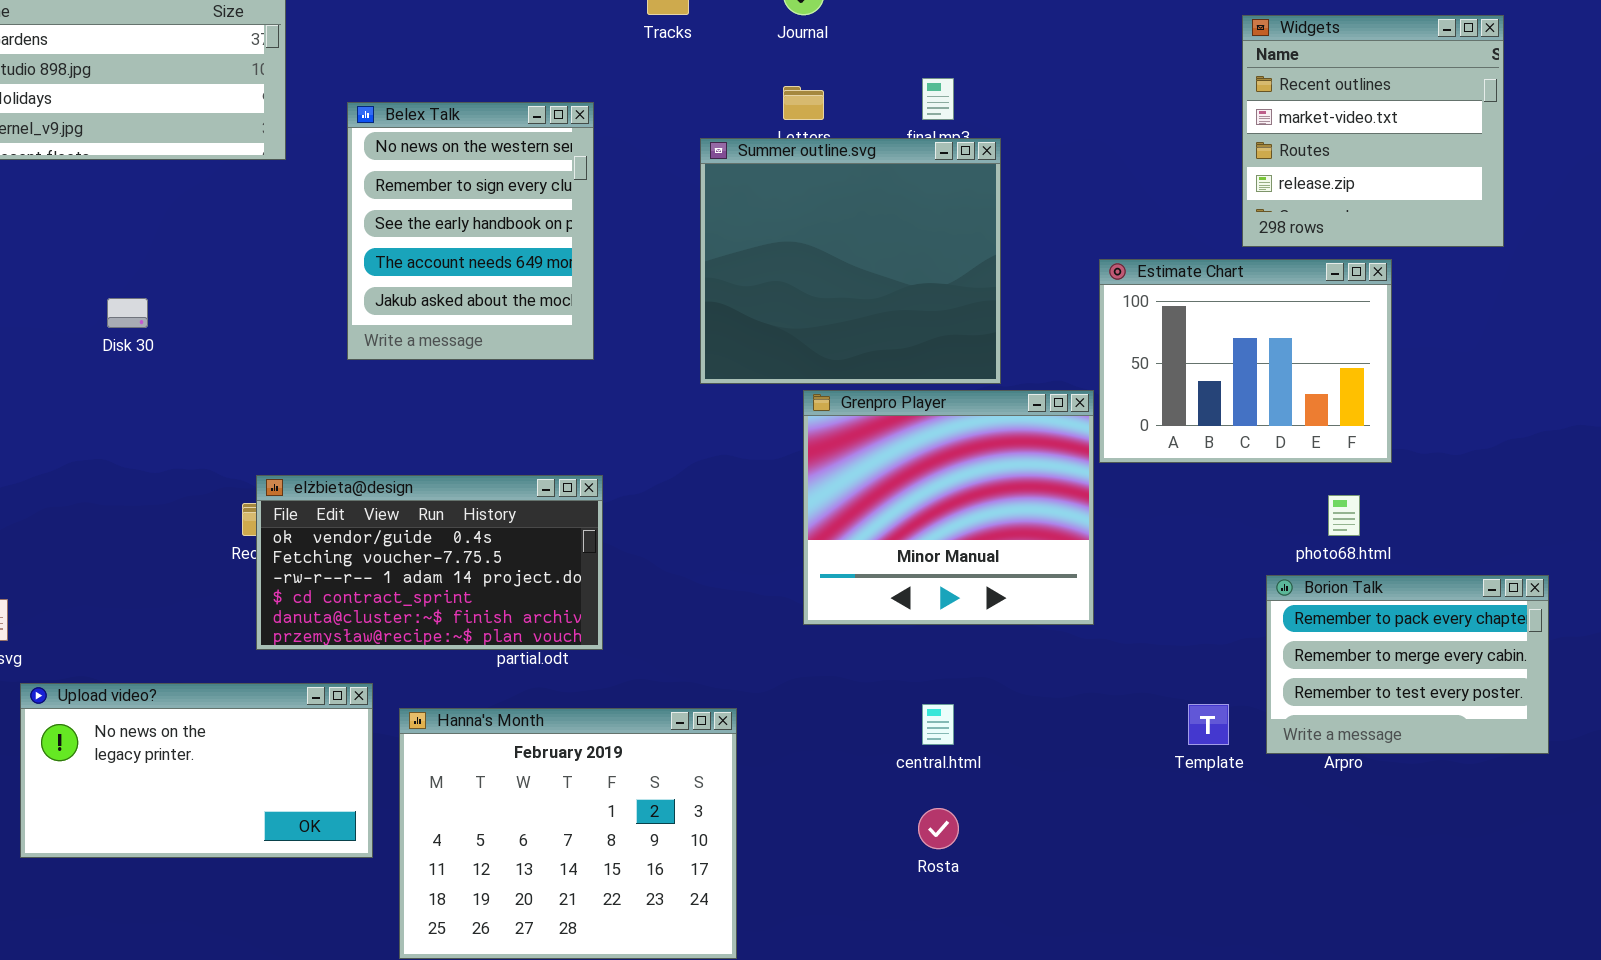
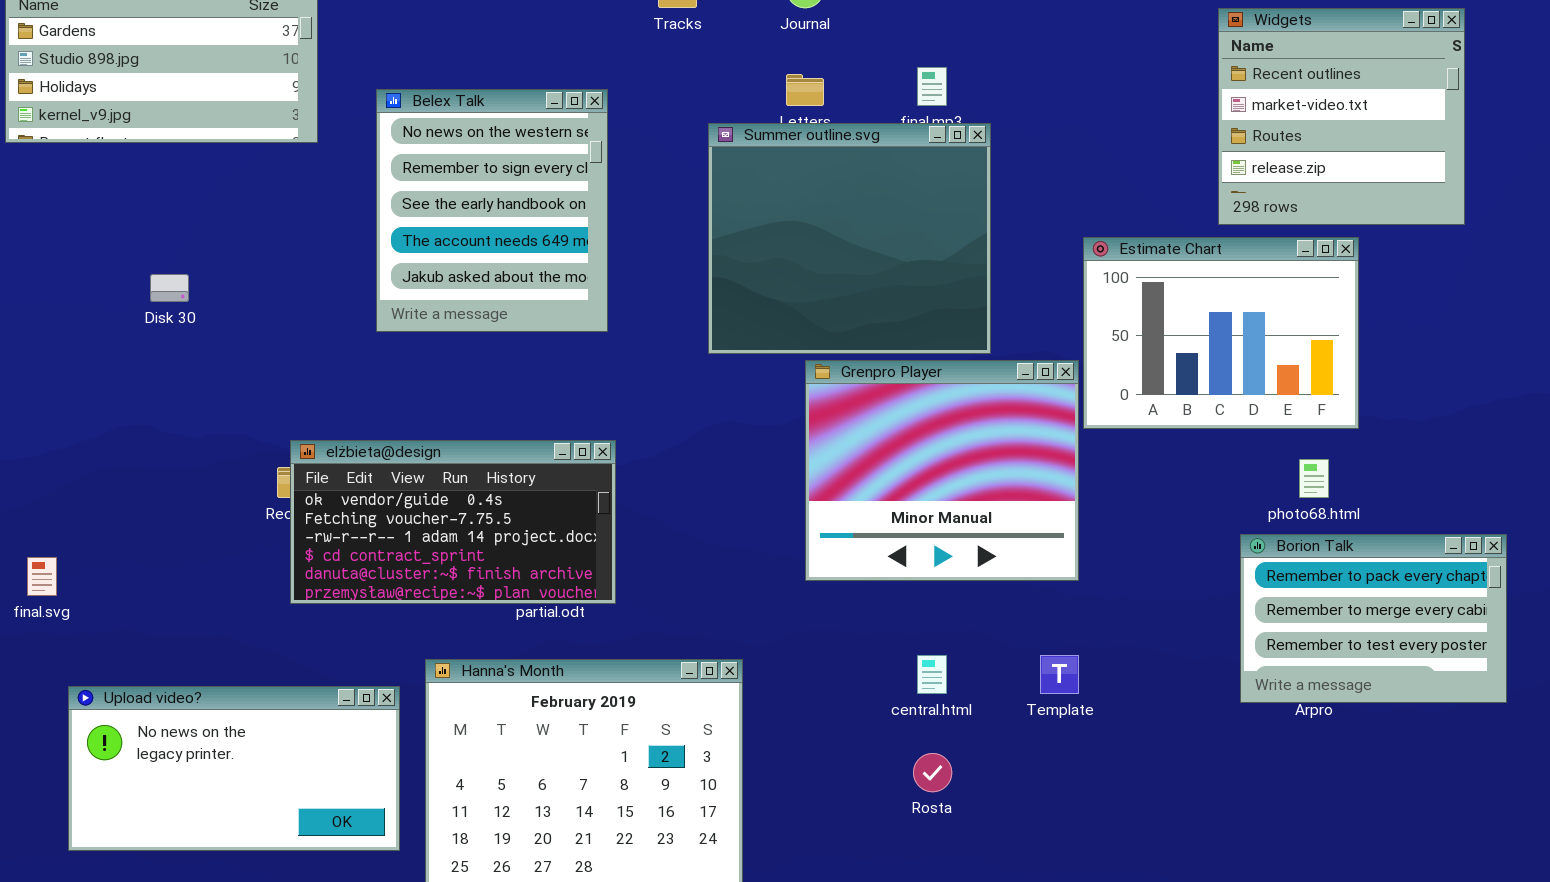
Upload video?: [20,683,373,858] -> [68,686,400,851], moved
Template: [1188,704,1229,745] -> [1040,655,1079,694], moved

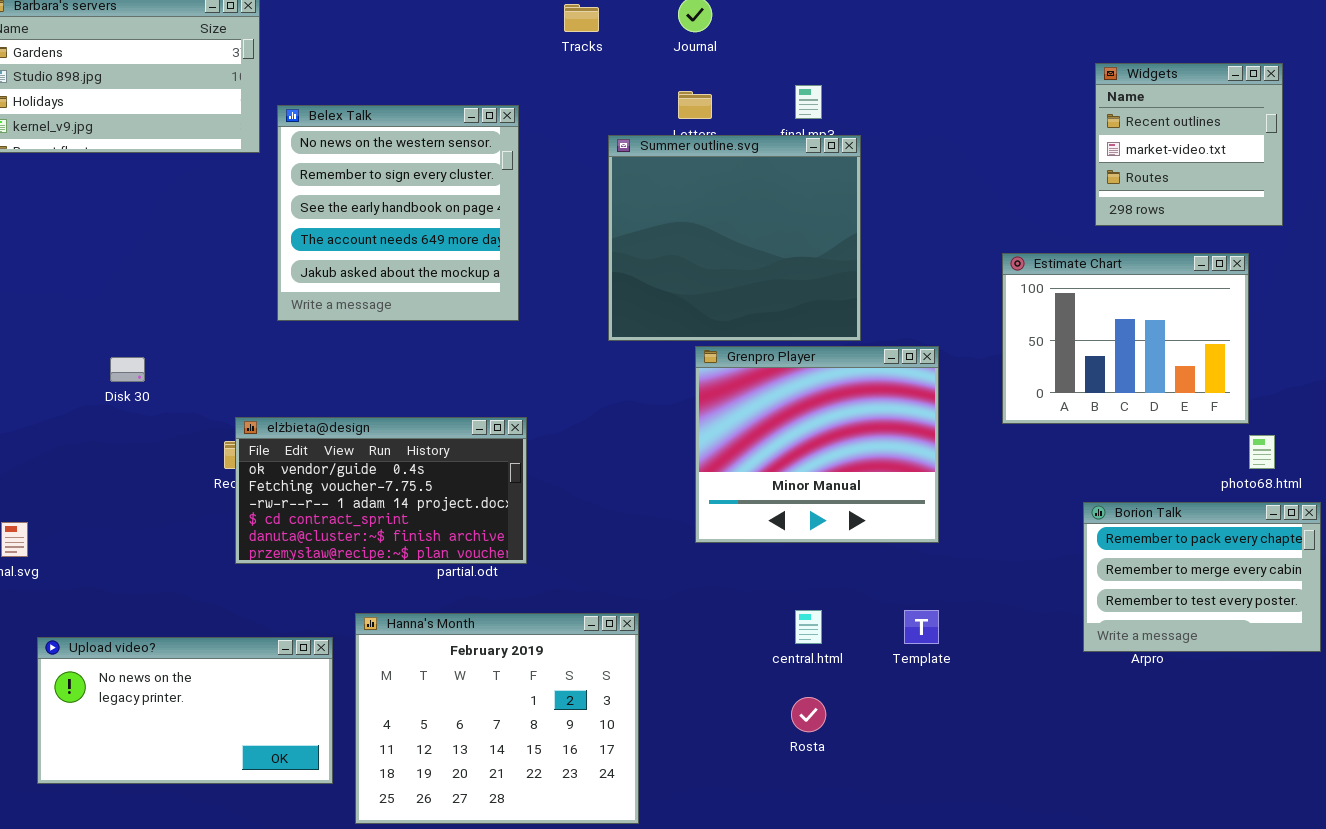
Widgets: [1218,8,1465,225] -> [1095,63,1283,226], resized
Belex Talk: [376,89,608,332] -> [277,105,519,321], resized
Estimate Chart: [1083,237,1359,429] -> [1002,253,1249,424], moved
Disk 30: [150,274,189,302] -> [110,357,145,382], moved
photo68.html: [1299,459,1329,498] -> [1249,435,1275,469], moved

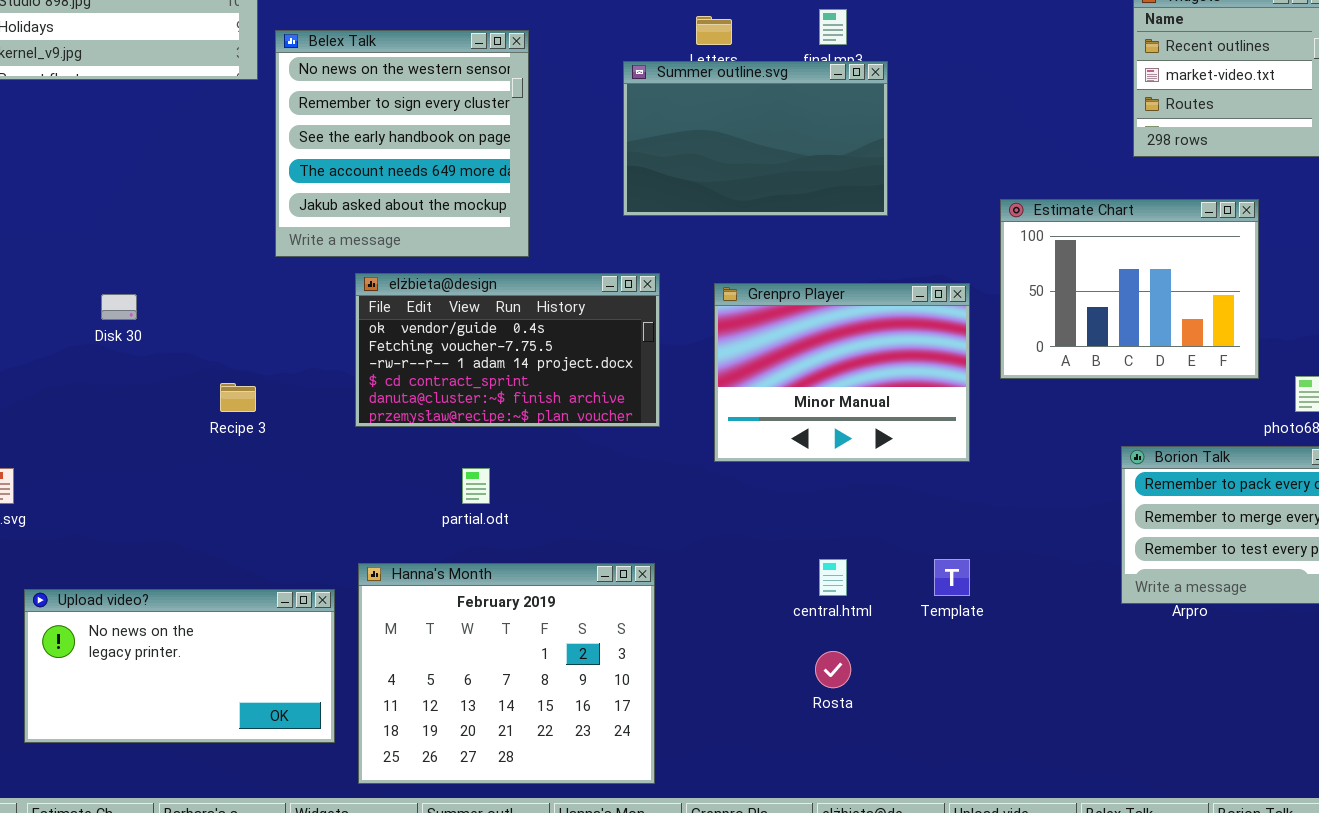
Summer outline.svg: [608,135,861,341] -> [623,61,888,216], resized
Estimate Chart: [1002,253,1249,424] -> [1000,199,1259,379], moved
Grenpro Player: [695,346,939,543] -> [714,283,970,462], resized
elżbieta@design: [235,417,527,564] -> [355,273,660,427], moved

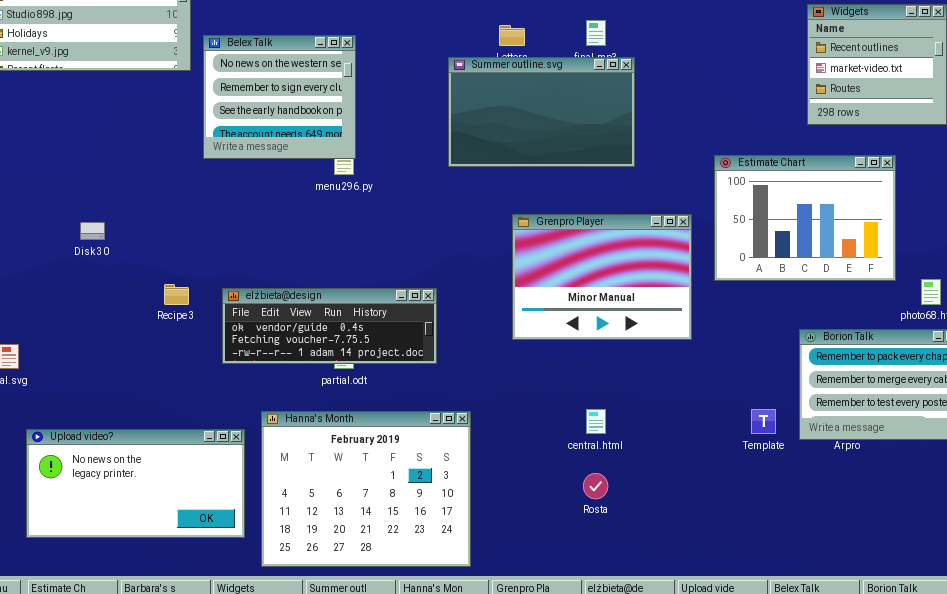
Belex Talk: [275,30,529,257] -> [203,35,356,159], resized
elżbieta@design: [355,273,660,427] -> [222,288,437,364], moved, resized
Template: [934,559,970,596] -> [751,409,776,434], moved

